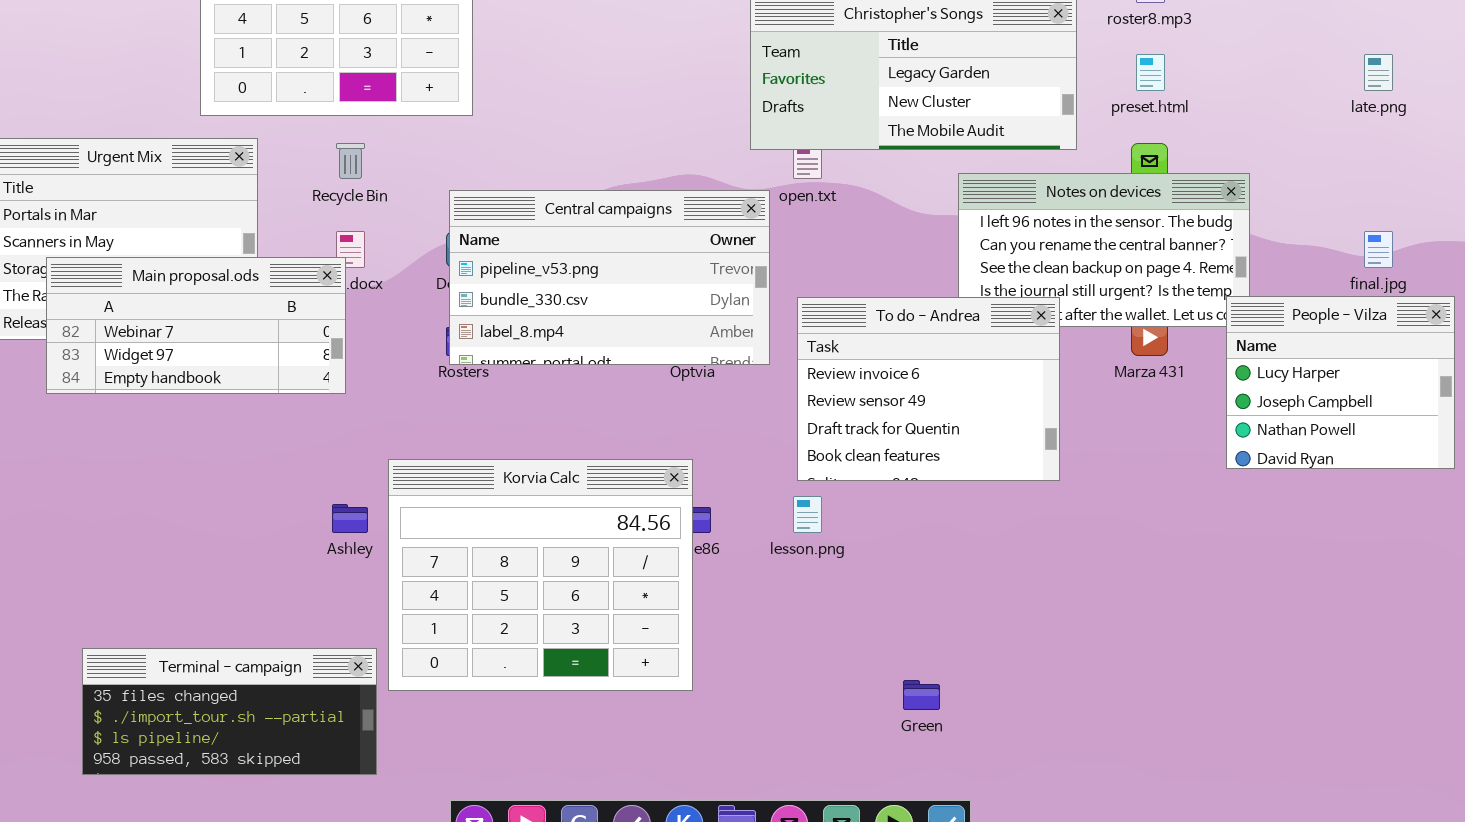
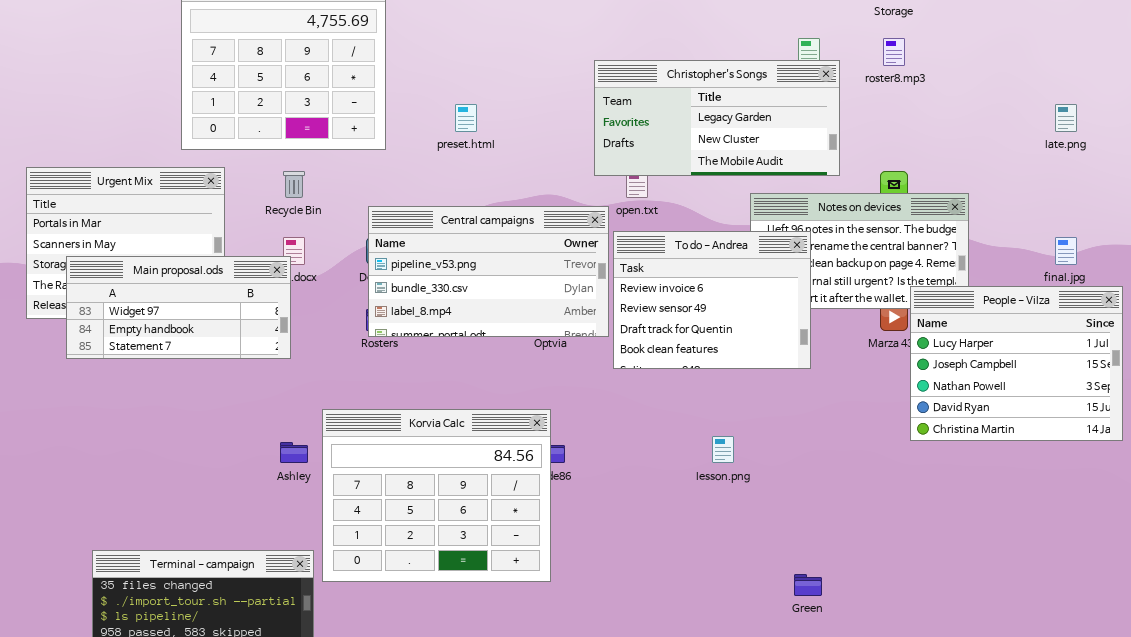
preset.html: [1136,54,1165,91] -> [455,104,477,132], moved
Main proposal.ods: [46,257,346,394] -> [66,256,291,359], scrolled down 1 row
People - Vilza: [1226,296,1455,469] -> [910,286,1123,441], resized
To do - Andrea: [797,297,1060,481] -> [613,231,811,369], moved
lesson.png: [793,496,822,533] -> [712,436,734,463], moved
Green: [903,680,940,710] -> [794,574,822,596], moved

